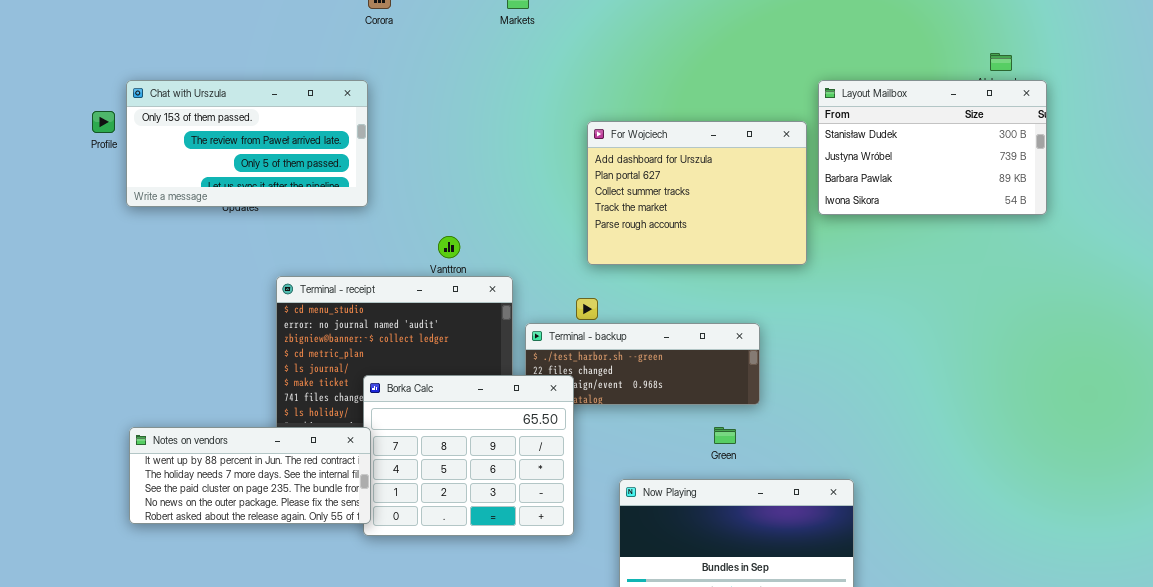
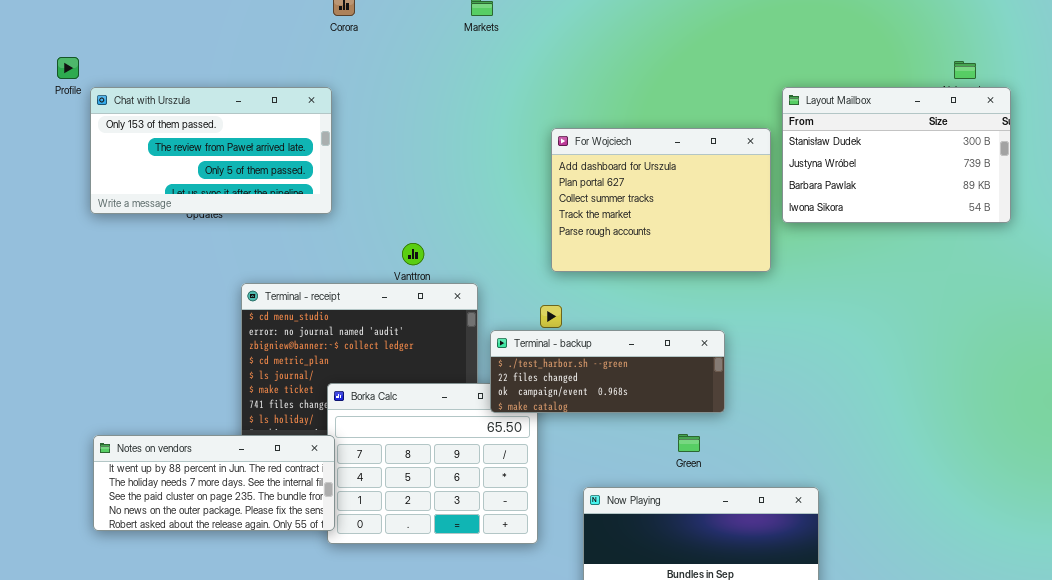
Profile: [92,111,115,133] -> [57,57,79,79], moved
Terminal - backup: [525,323,760,405] -> [490,330,725,413], raised

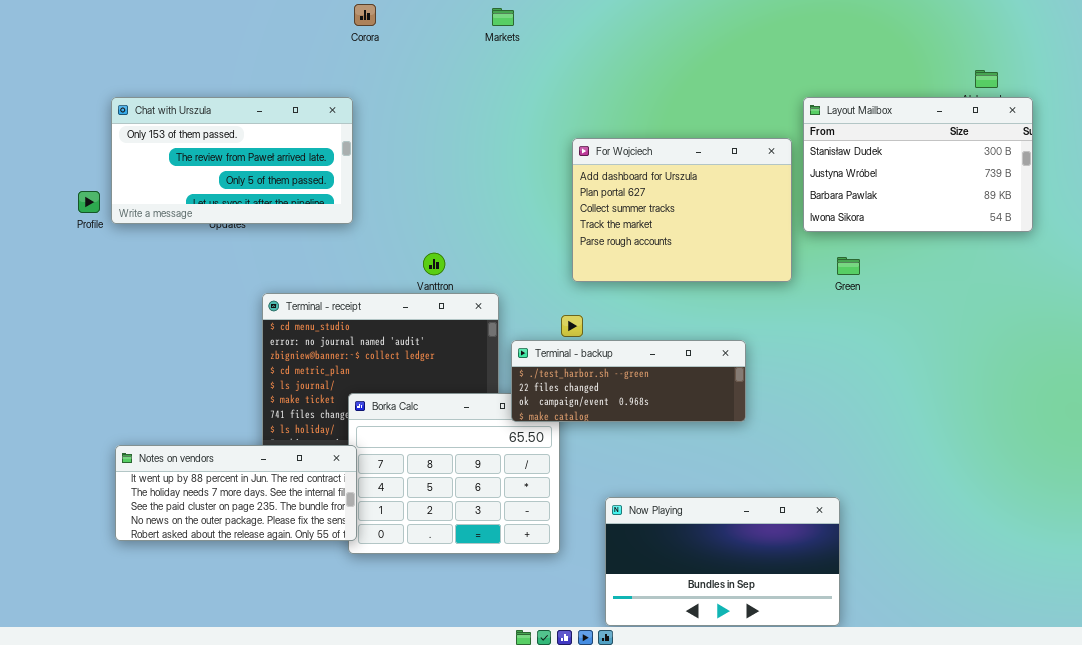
Profile: [57,57,79,79] -> [78,191,100,213], moved
Green: [678,434,700,452] -> [837,257,860,275], moved

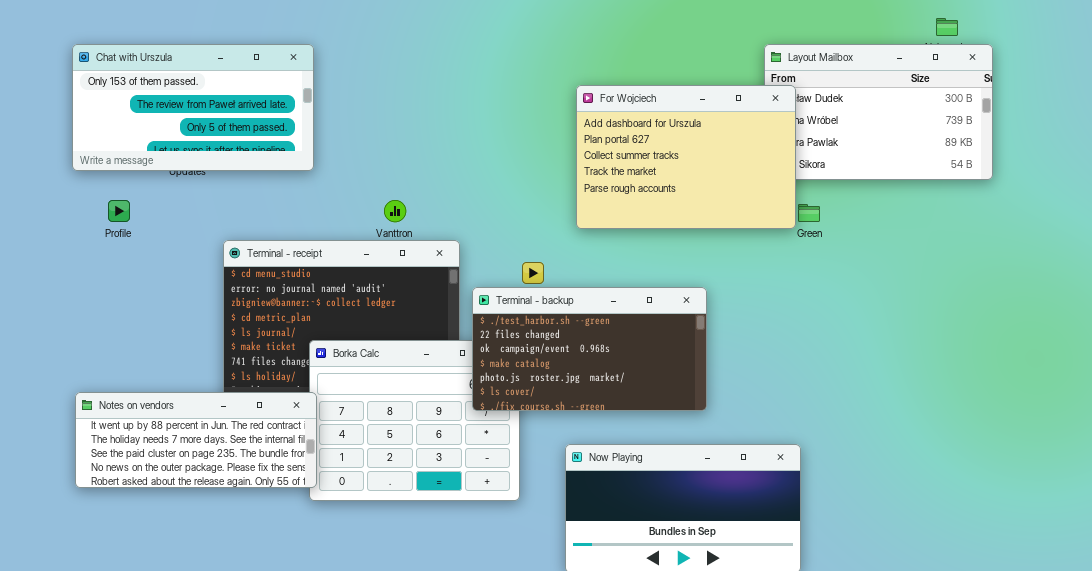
For Wojciech: [572,138,792,282] -> [576,85,796,229], moved
Profile: [78,191,100,213] -> [108,200,130,222], moved
Terminal - backup: [511,340,746,422] -> [472,287,707,411], resized

